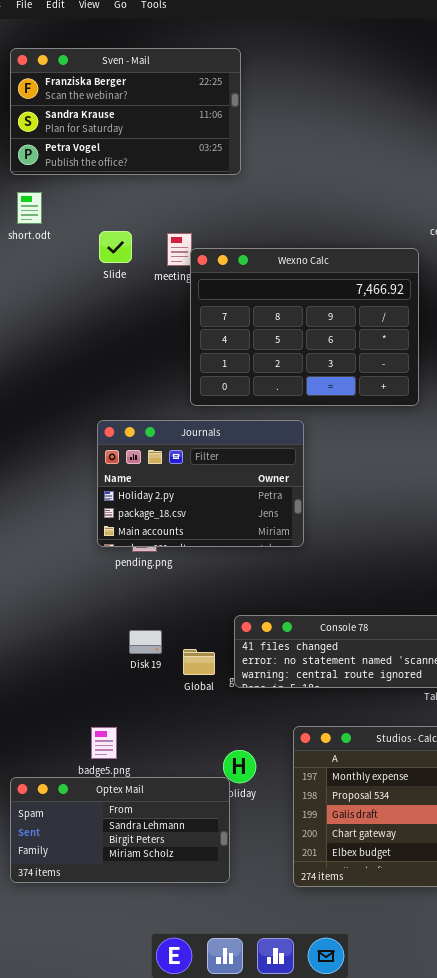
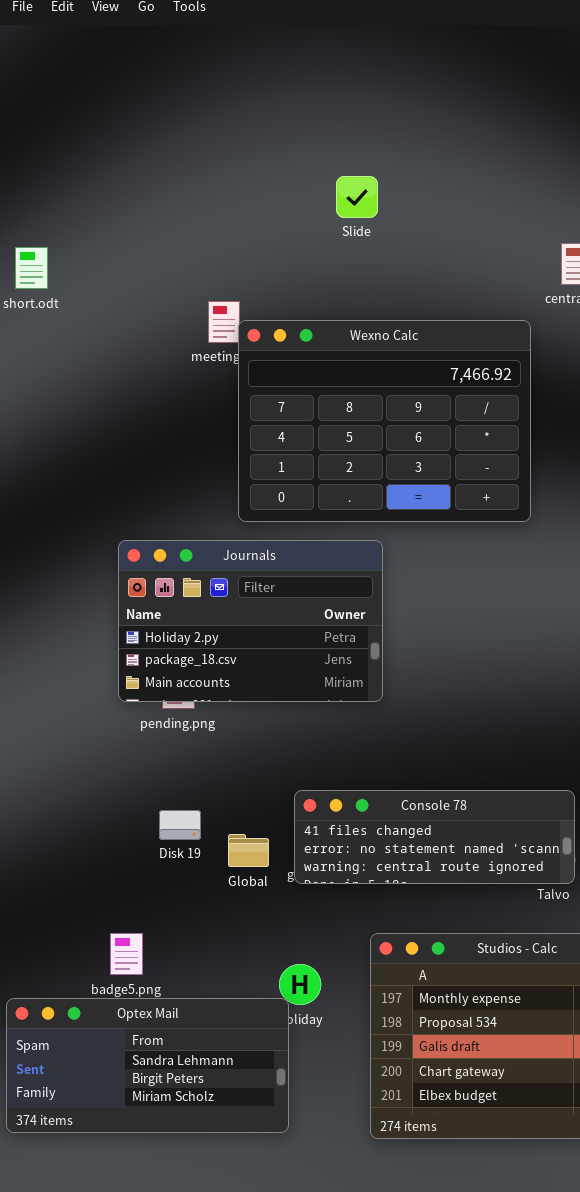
Sven - Mail: [10,48,241,175] -> none, closed
Slide: [99,231,132,263] -> [336,176,378,218], moved

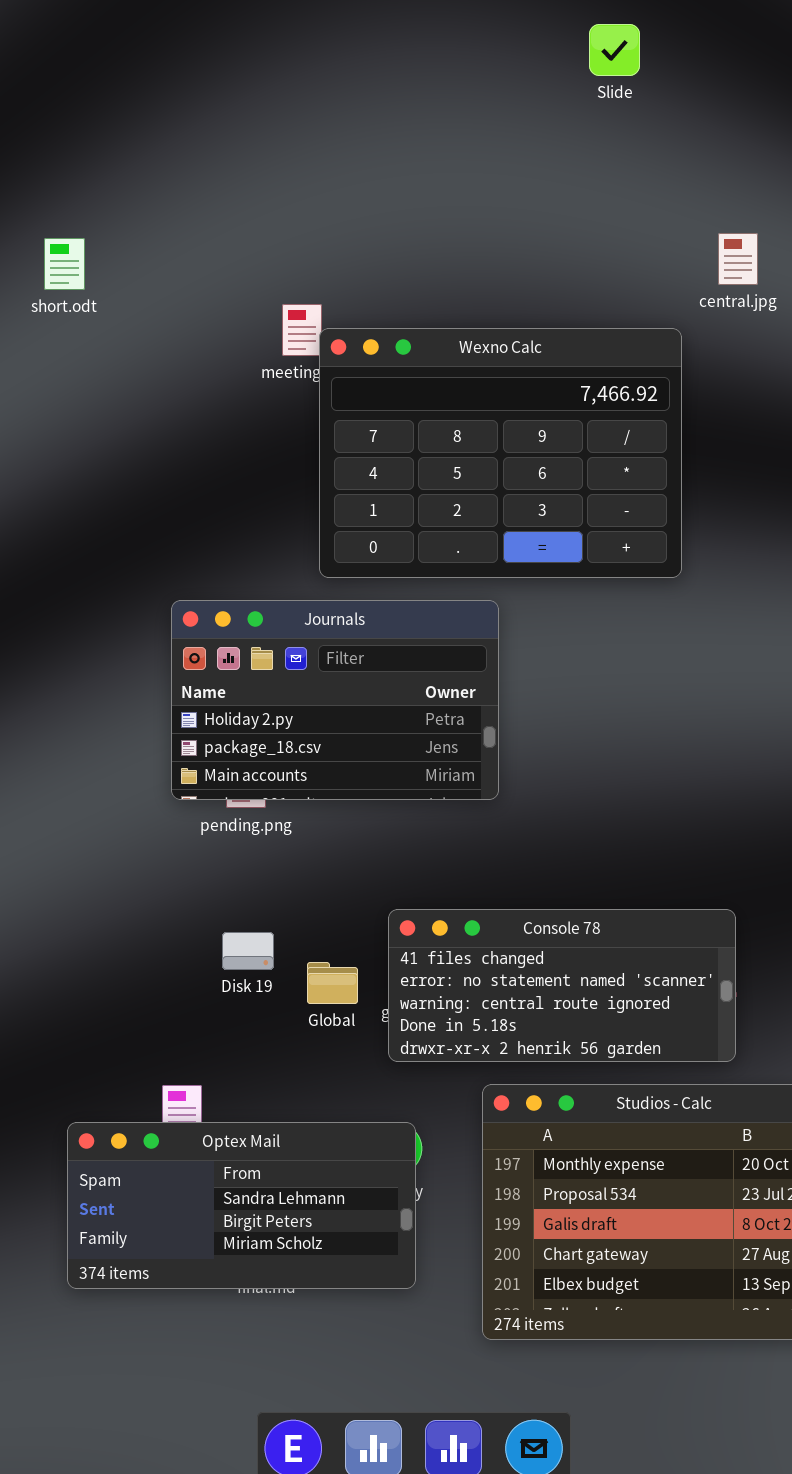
Slide: [336,176,378,218] -> [589,24,640,76], moved
Console 78: [294,790,575,884] -> [388,909,736,1062], resized
Optex Mail: [6,998,289,1133] -> [67,1122,416,1289], moved

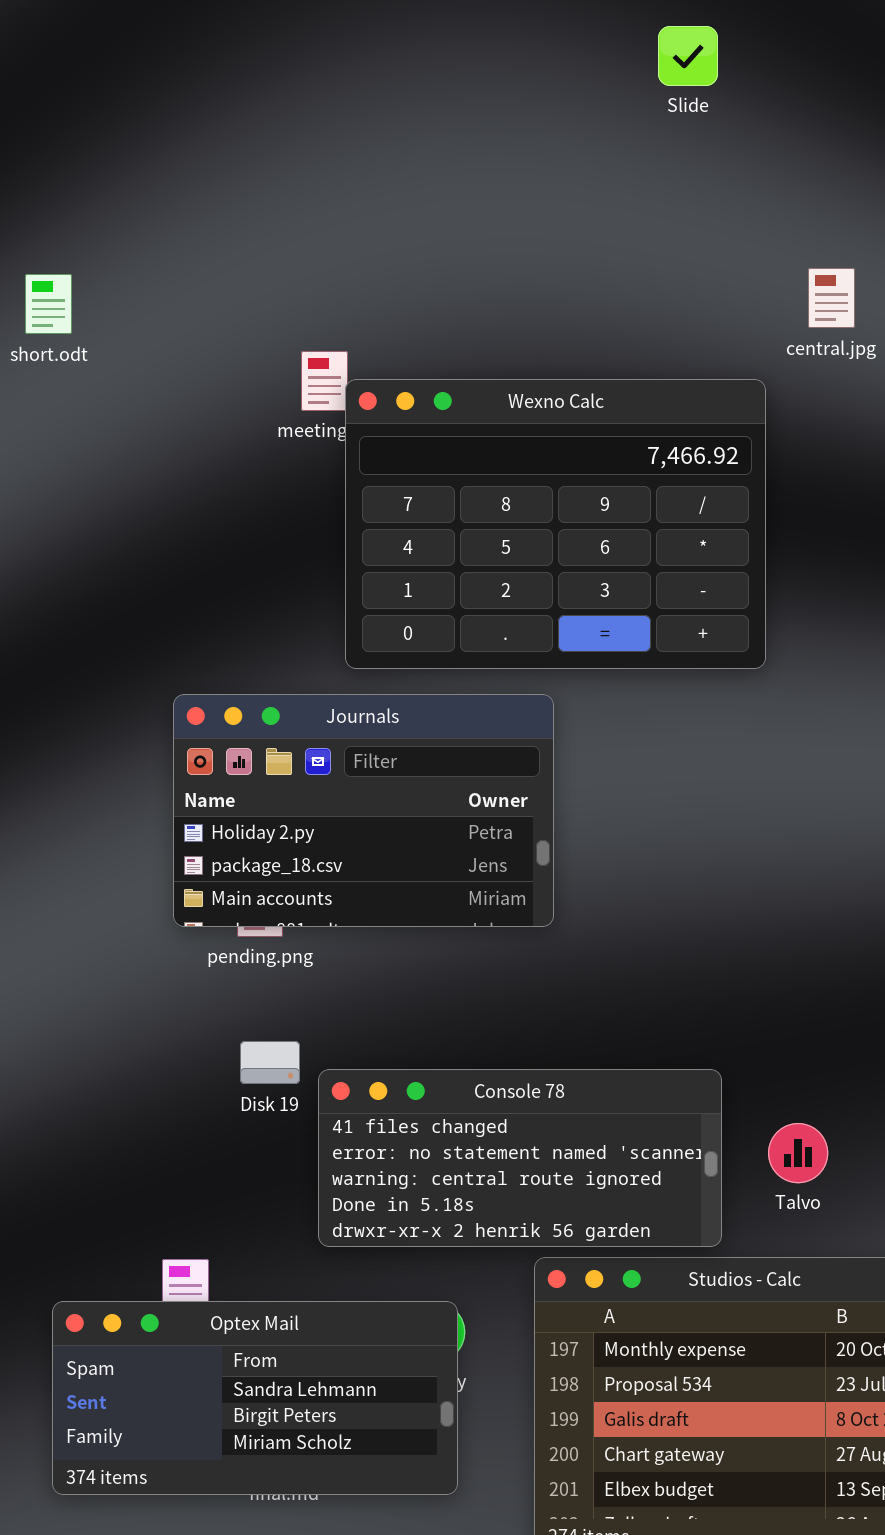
Console 78: [388,909,736,1062] -> [318,1069,722,1247], moved
Disk 19: [222,932,274,970] -> [240,1041,300,1084], moved

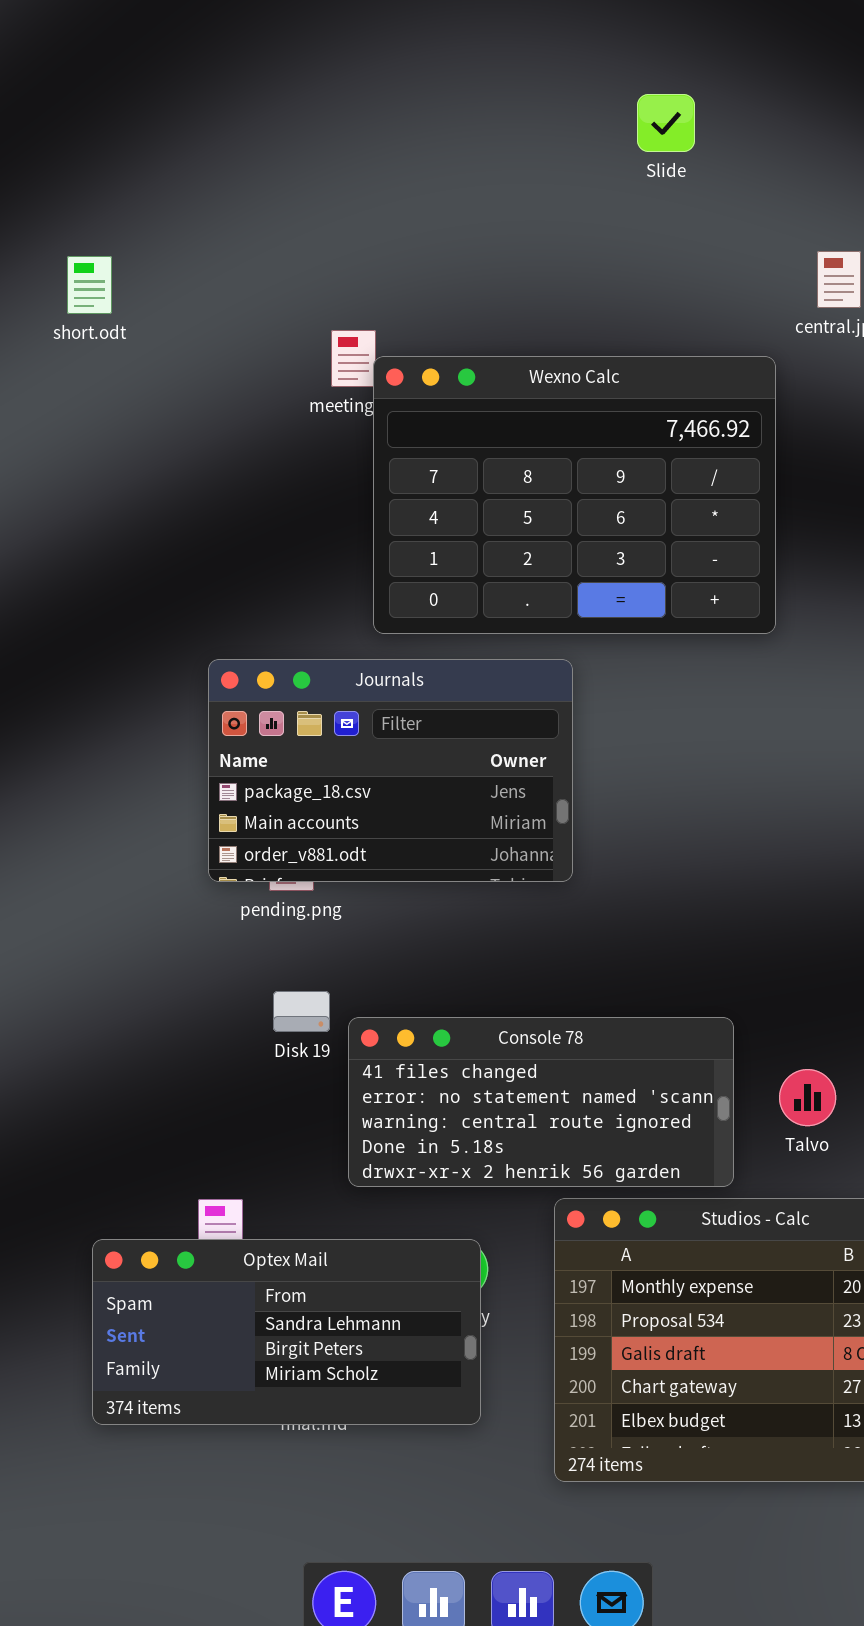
Slide: [658,26,718,86] -> [637,94,695,152], moved
Journals: [173,694,554,927] -> [208,659,573,882], scrolled down 1 row

